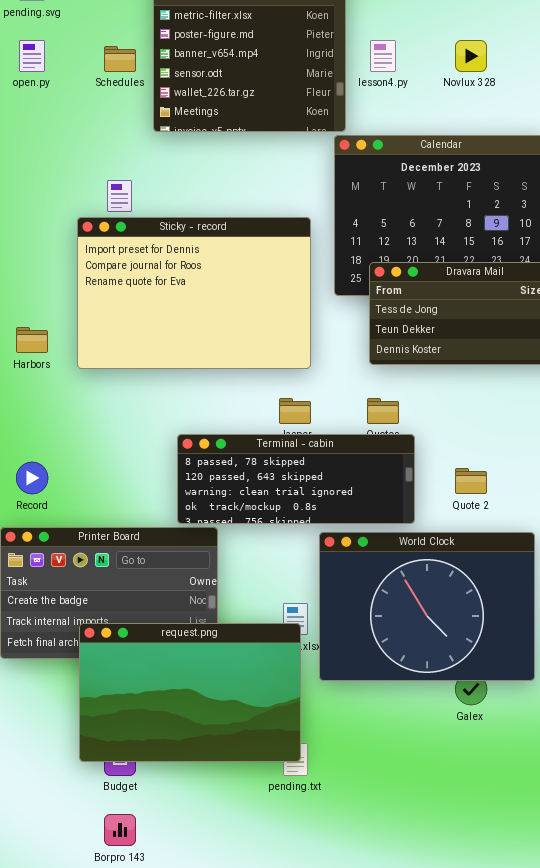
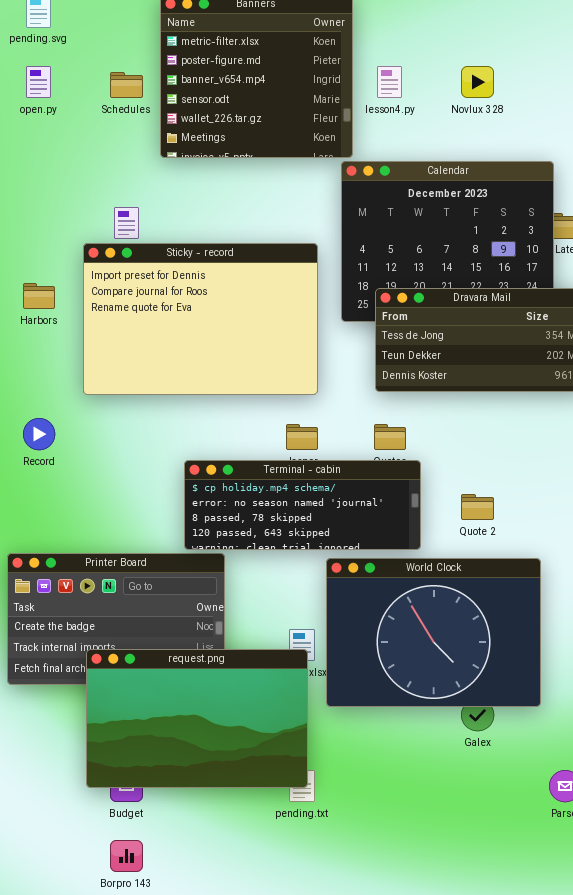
Harbors: [16,327,48,353] -> [23,283,55,309], moved
Terminal - cabin: [177,434,415,524] -> [184,460,421,550], scrolled up 2 rows
Record: [16,462,48,494] -> [23,418,55,450], moved

